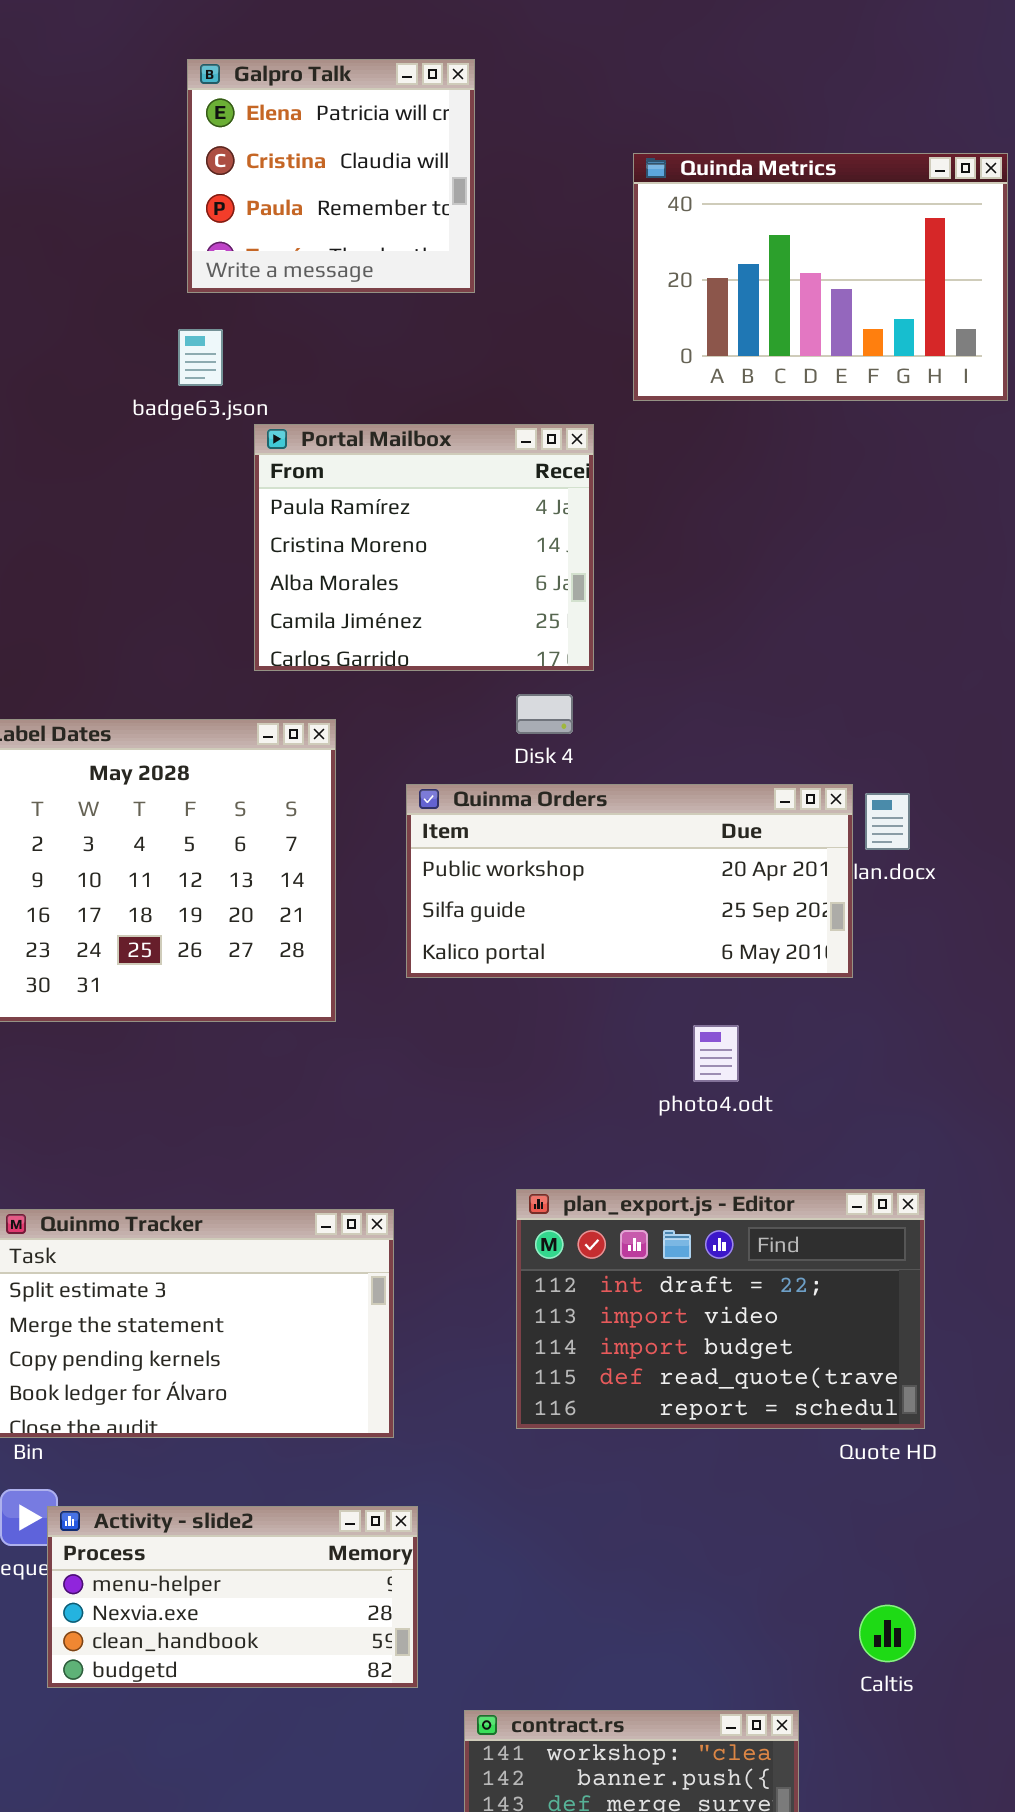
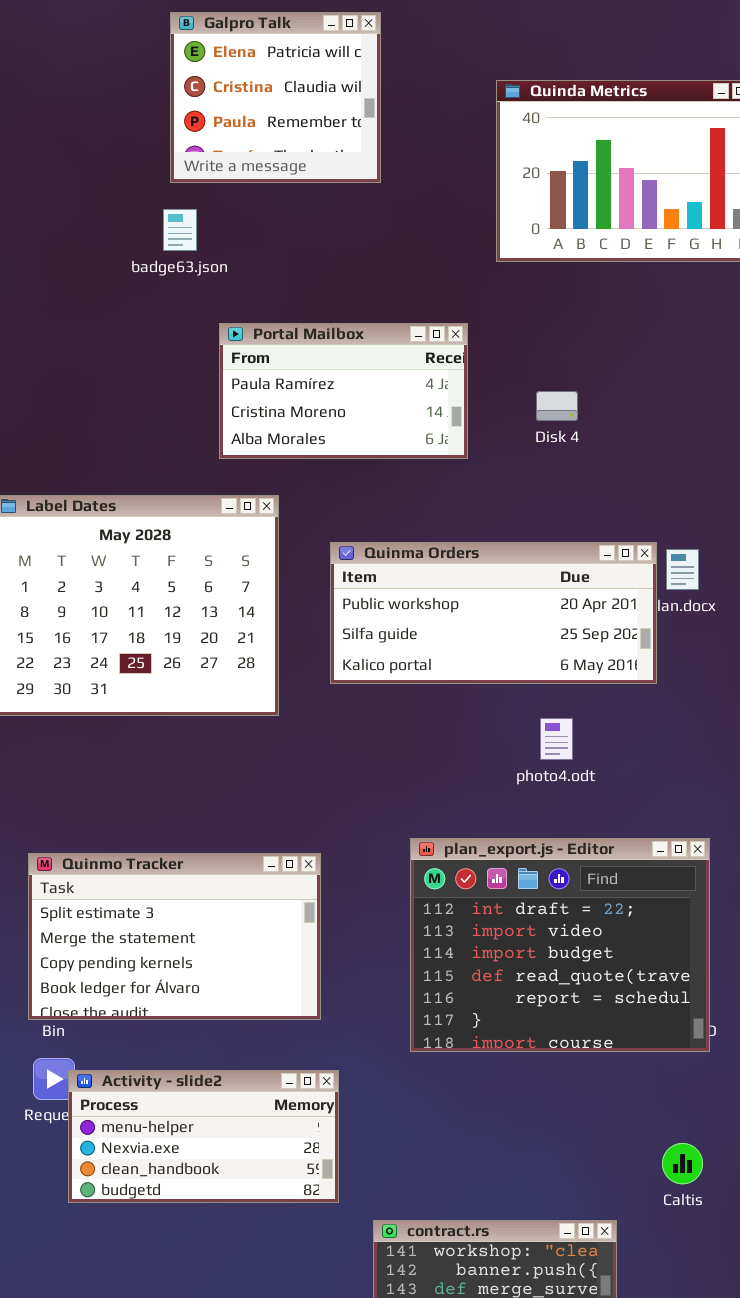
Portal Mailbox: [254,424,594,671] -> [219,323,468,459], resized
Disk 4: [516,694,573,734] -> [536,391,578,421], moved
plan_export.js - Editor: [516,1189,925,1429] -> [410,838,710,1052], resized

